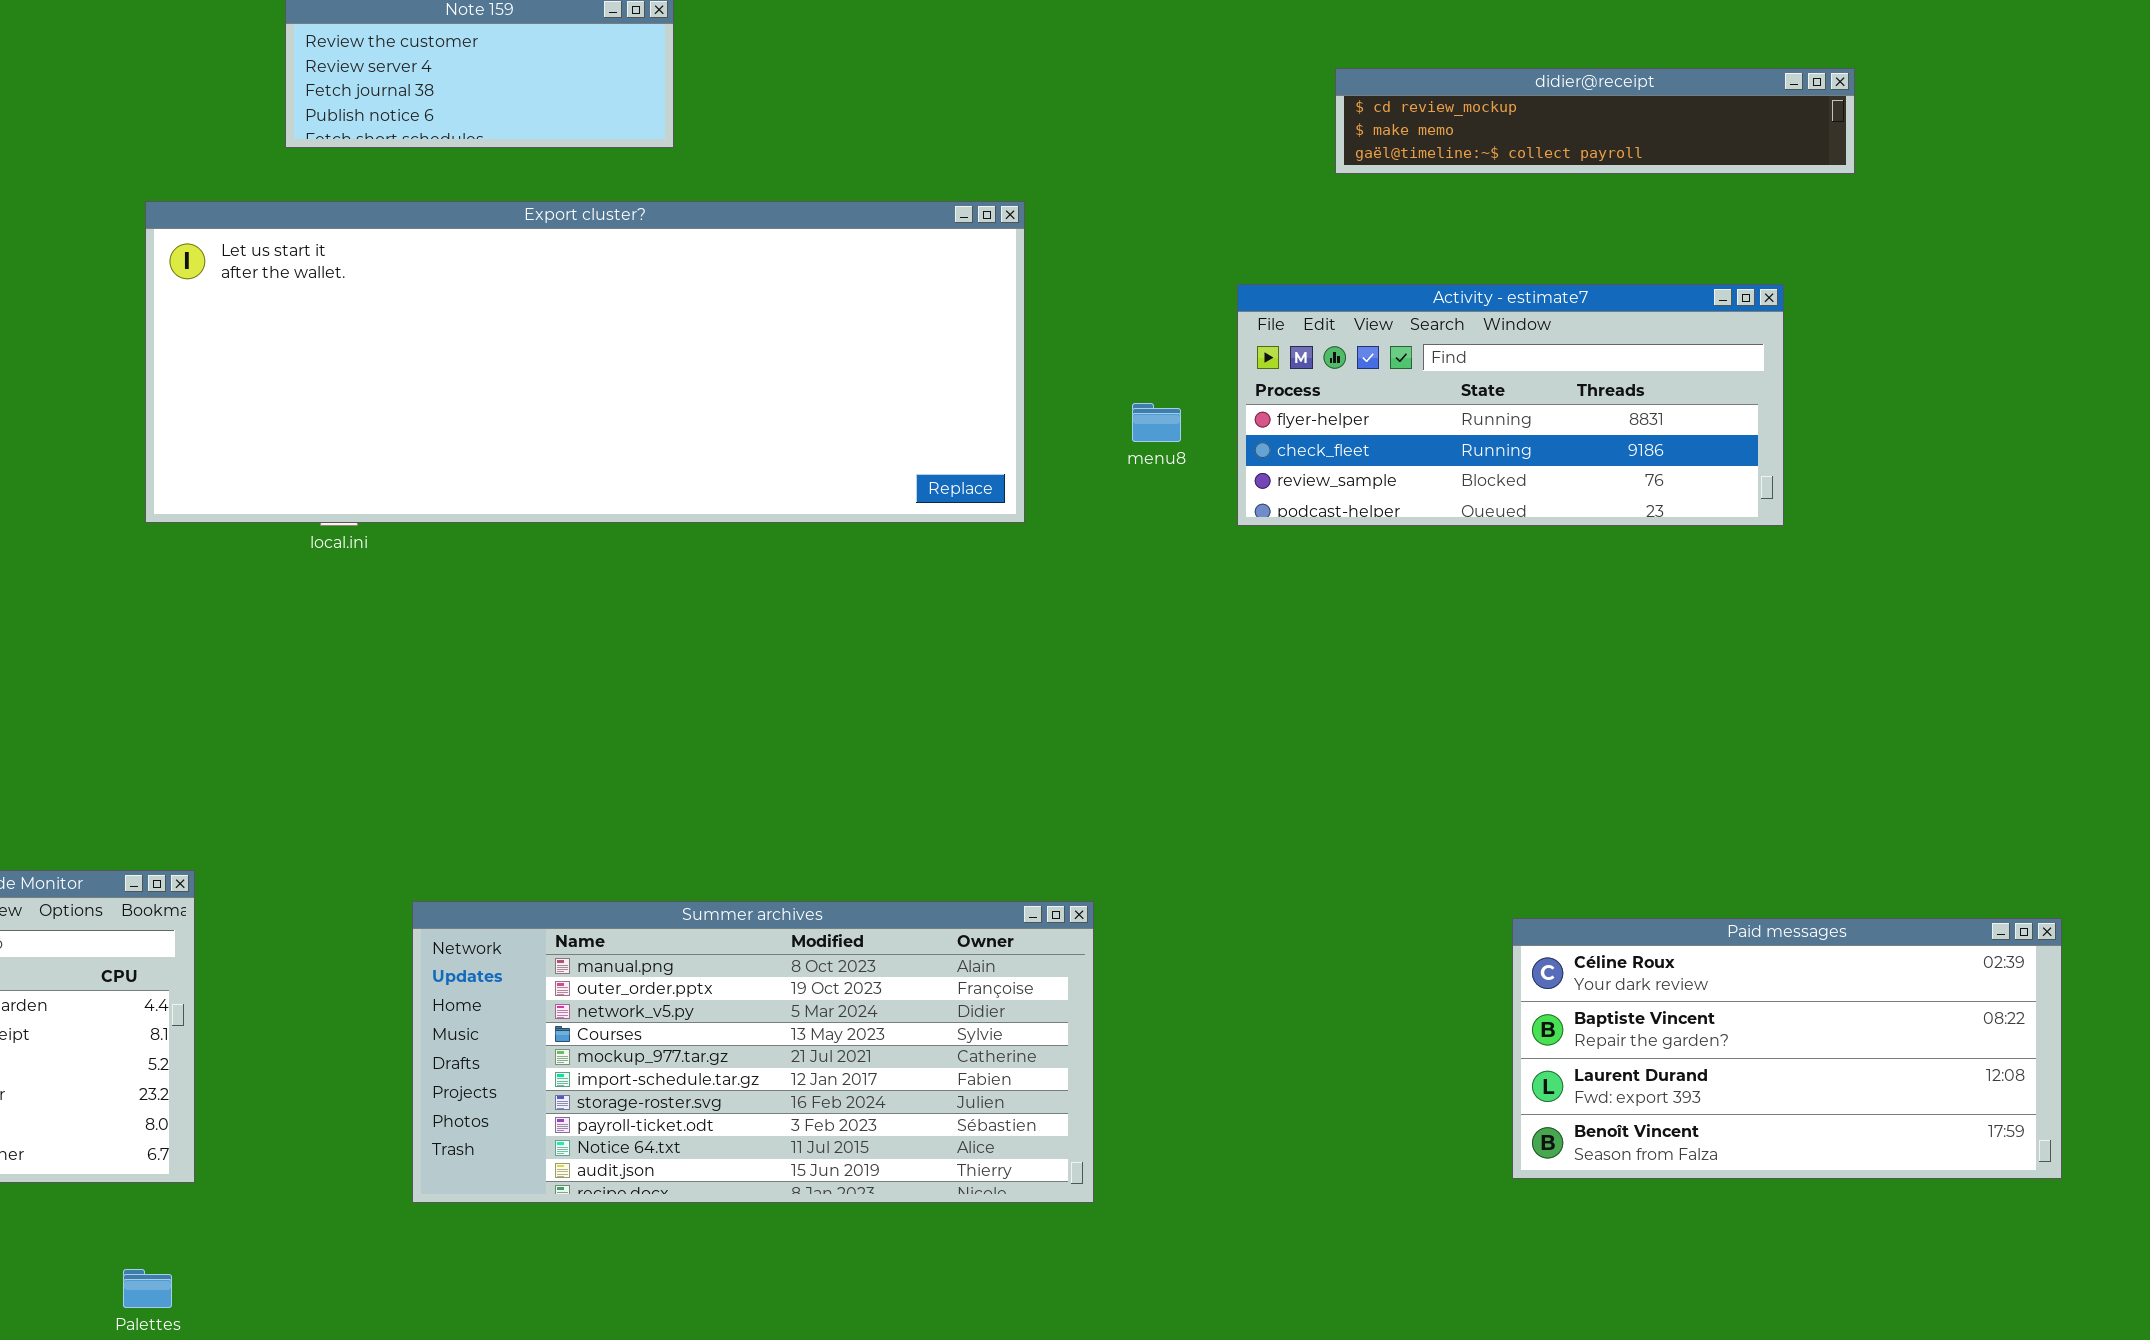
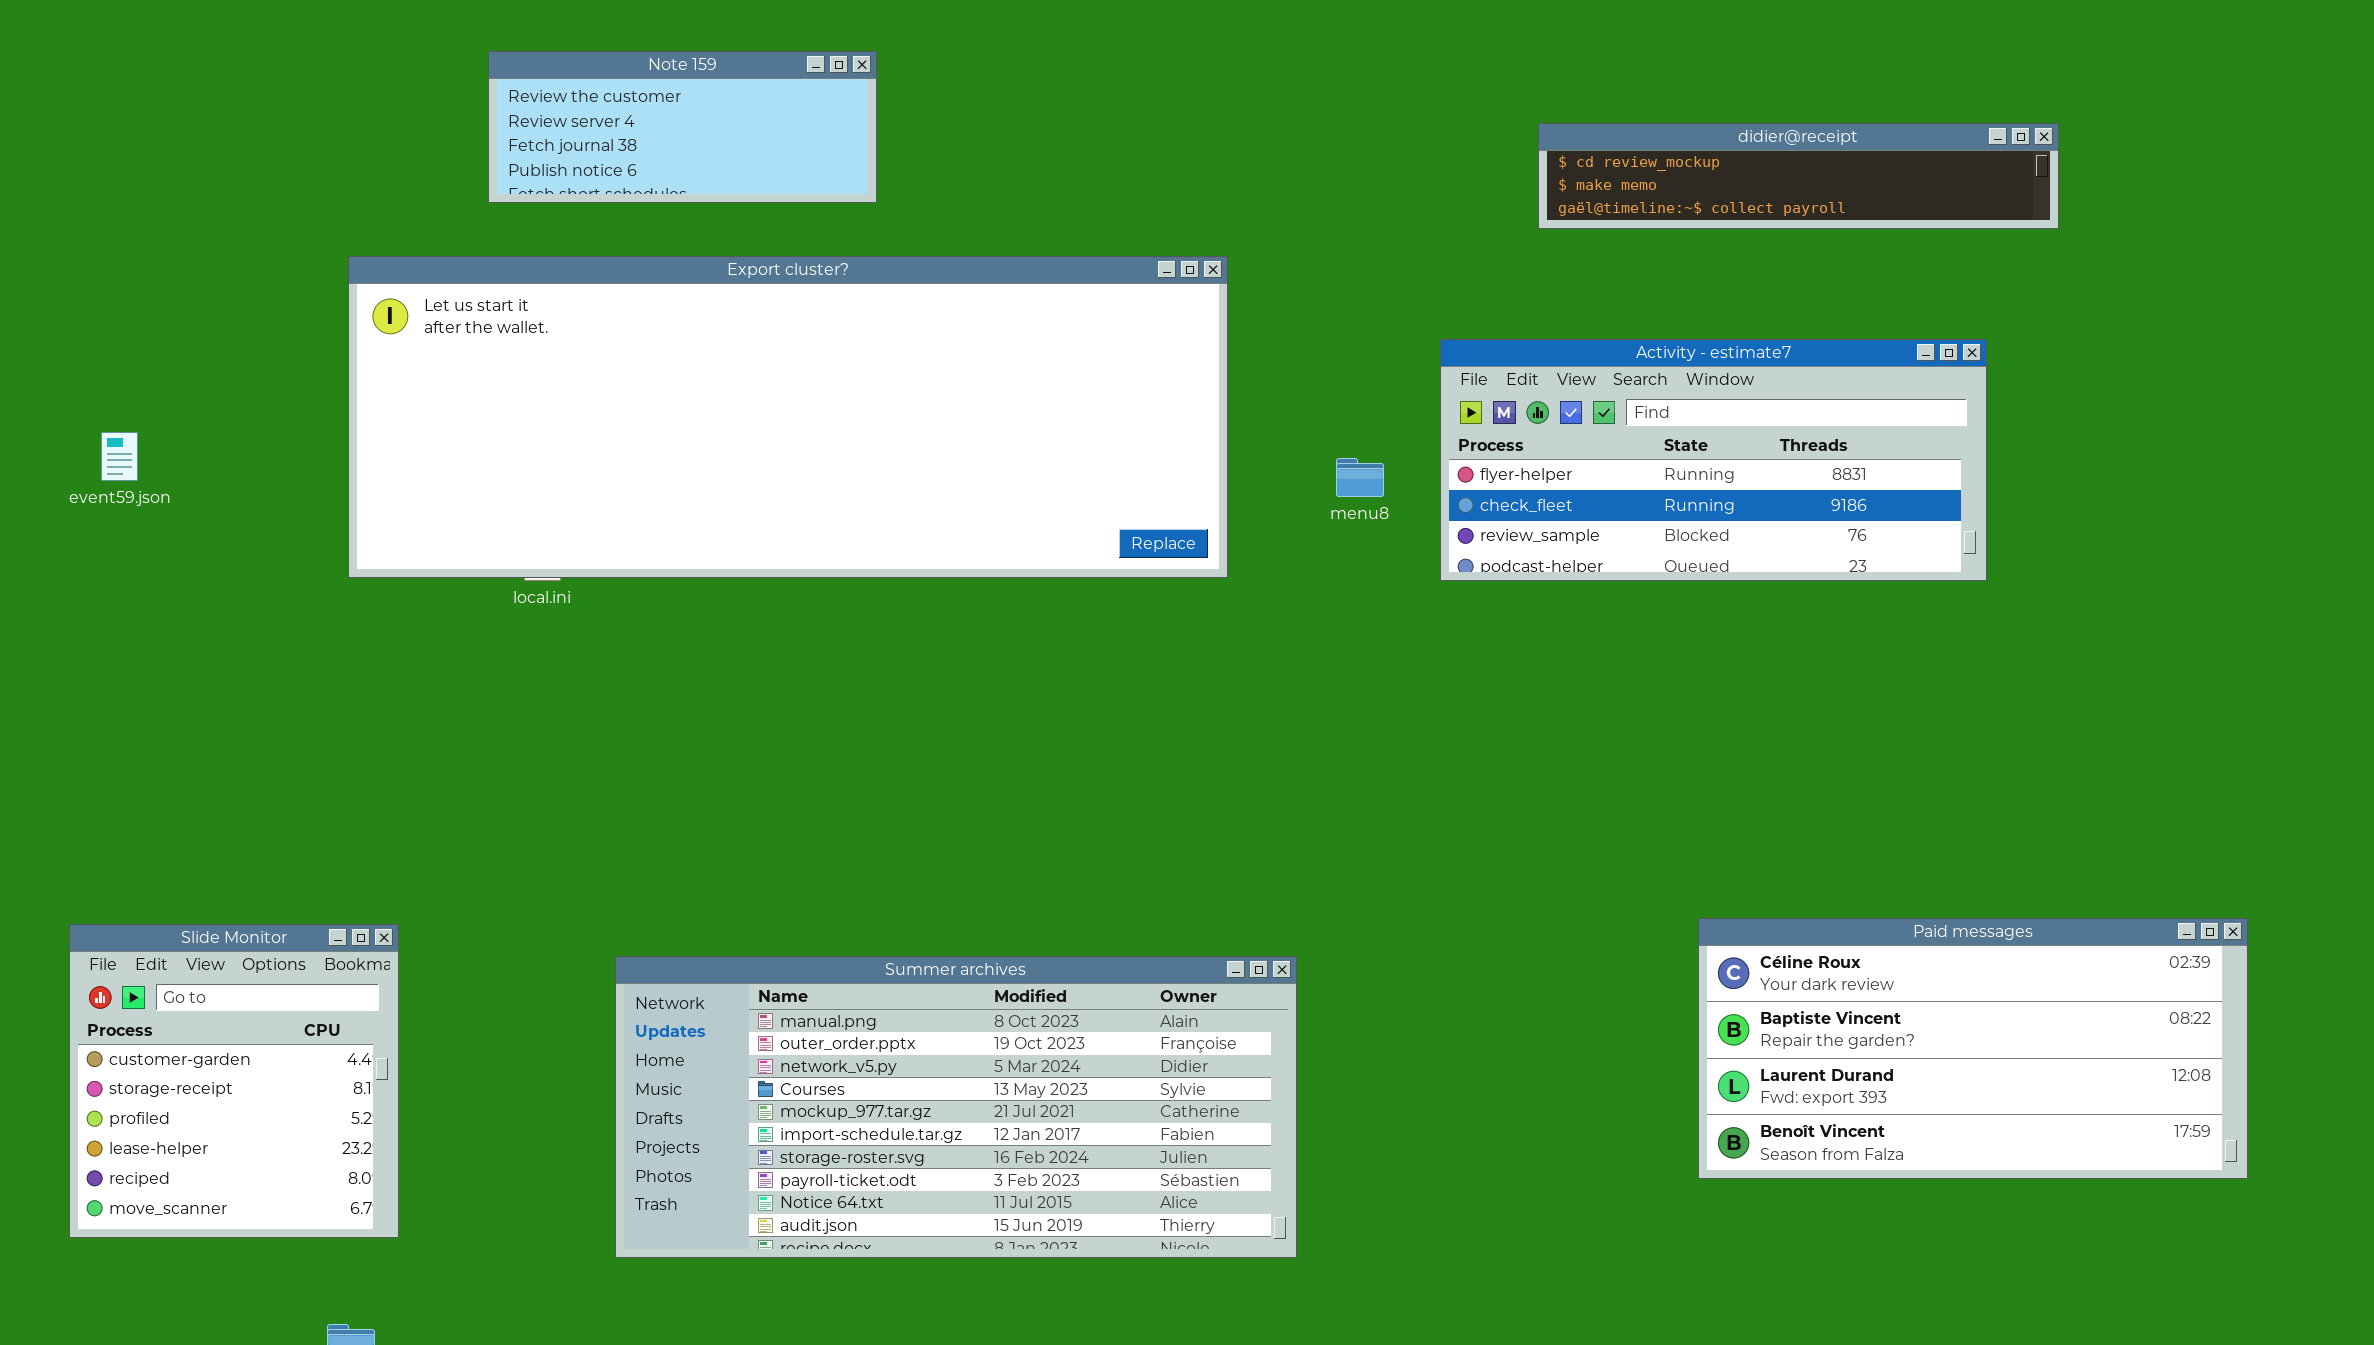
Paid messages: [1512,918,2062,1179] -> [1698,918,2248,1179], moved

